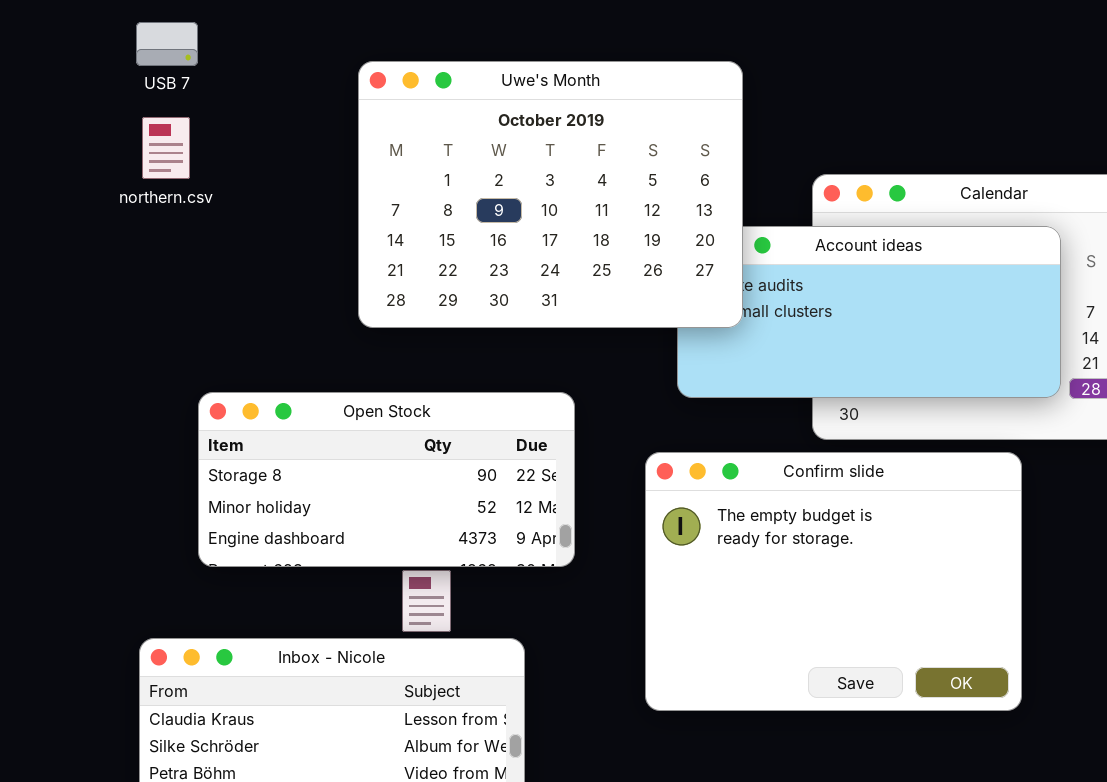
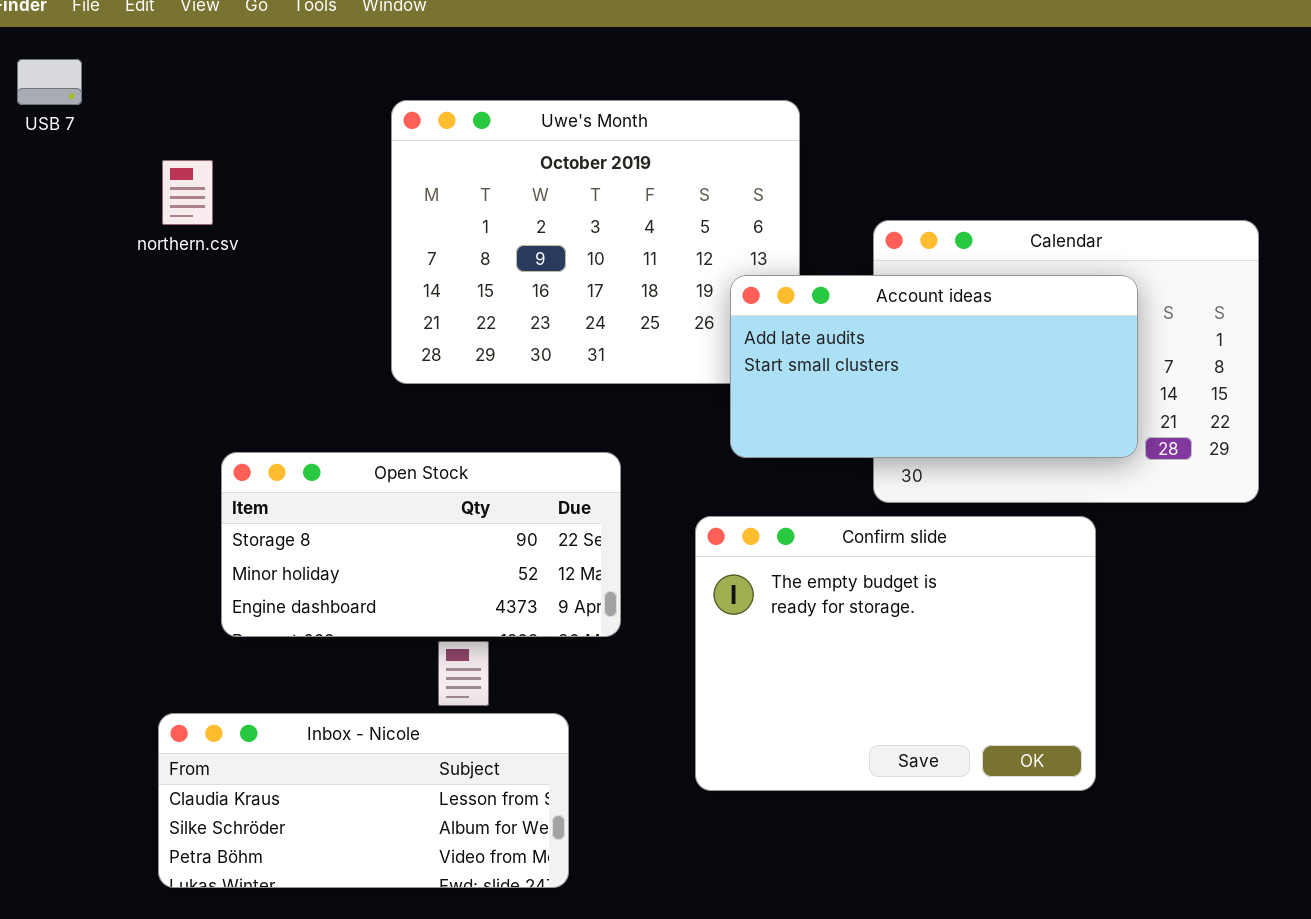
USB 7: [136,22,198,66] -> [17,59,82,105], moved
Account ideas: [677,226,1061,398] -> [730,275,1138,458], raised

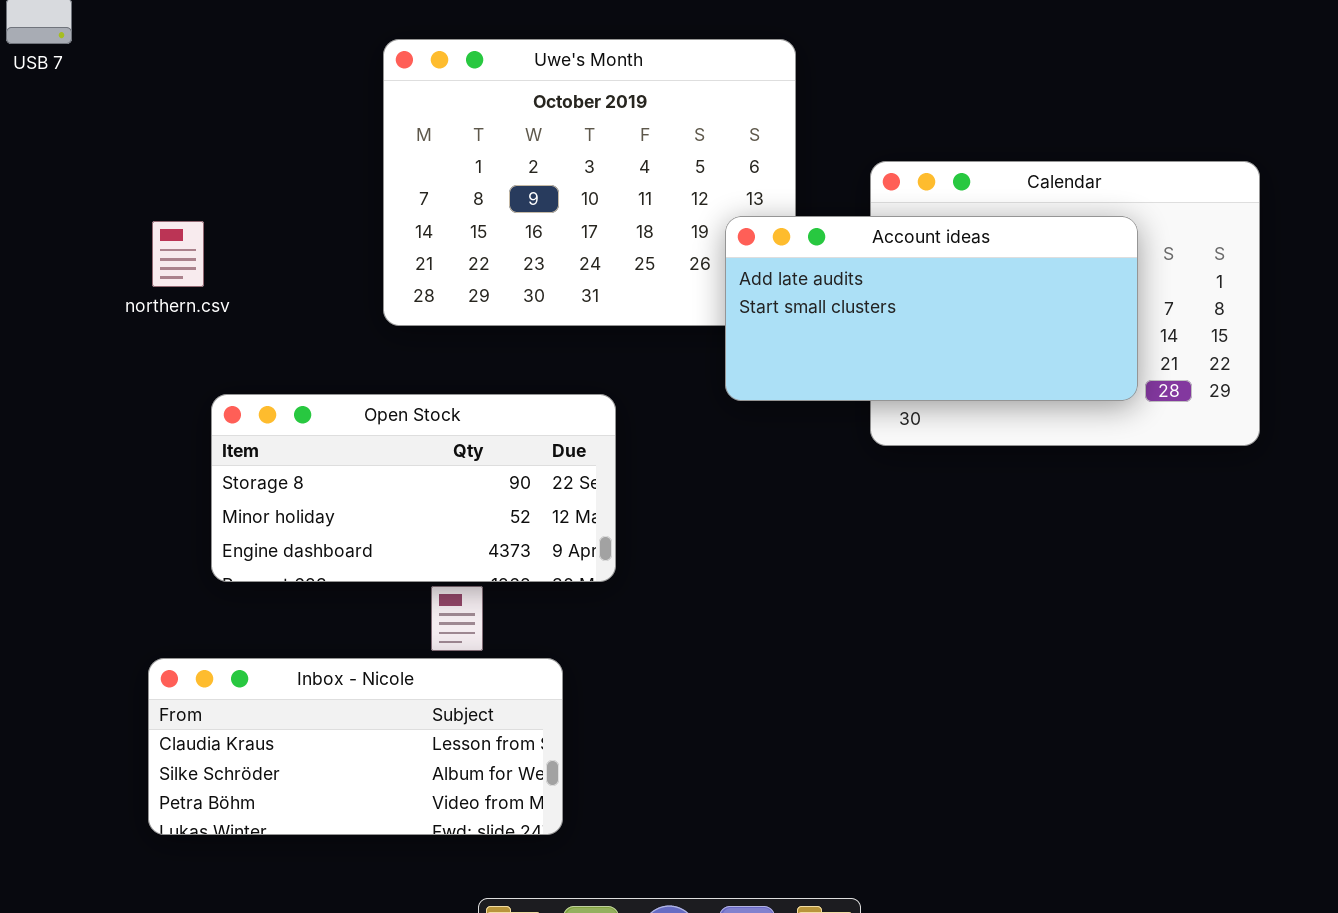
northern.csv: [162,160,213,225] -> [152,221,204,287], moved
Confirm slide: [695,516,1096,791] -> none, closed

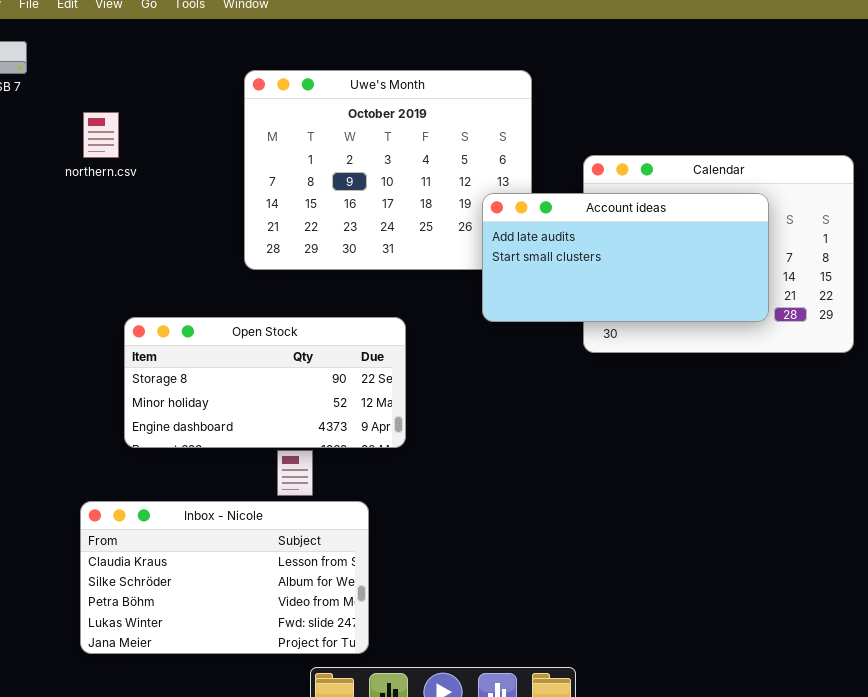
northern.csv: [152,221,204,287] -> [83,112,119,158], moved
Inbox - Nicole: [148,658,563,835] -> [80,501,369,654], resized

